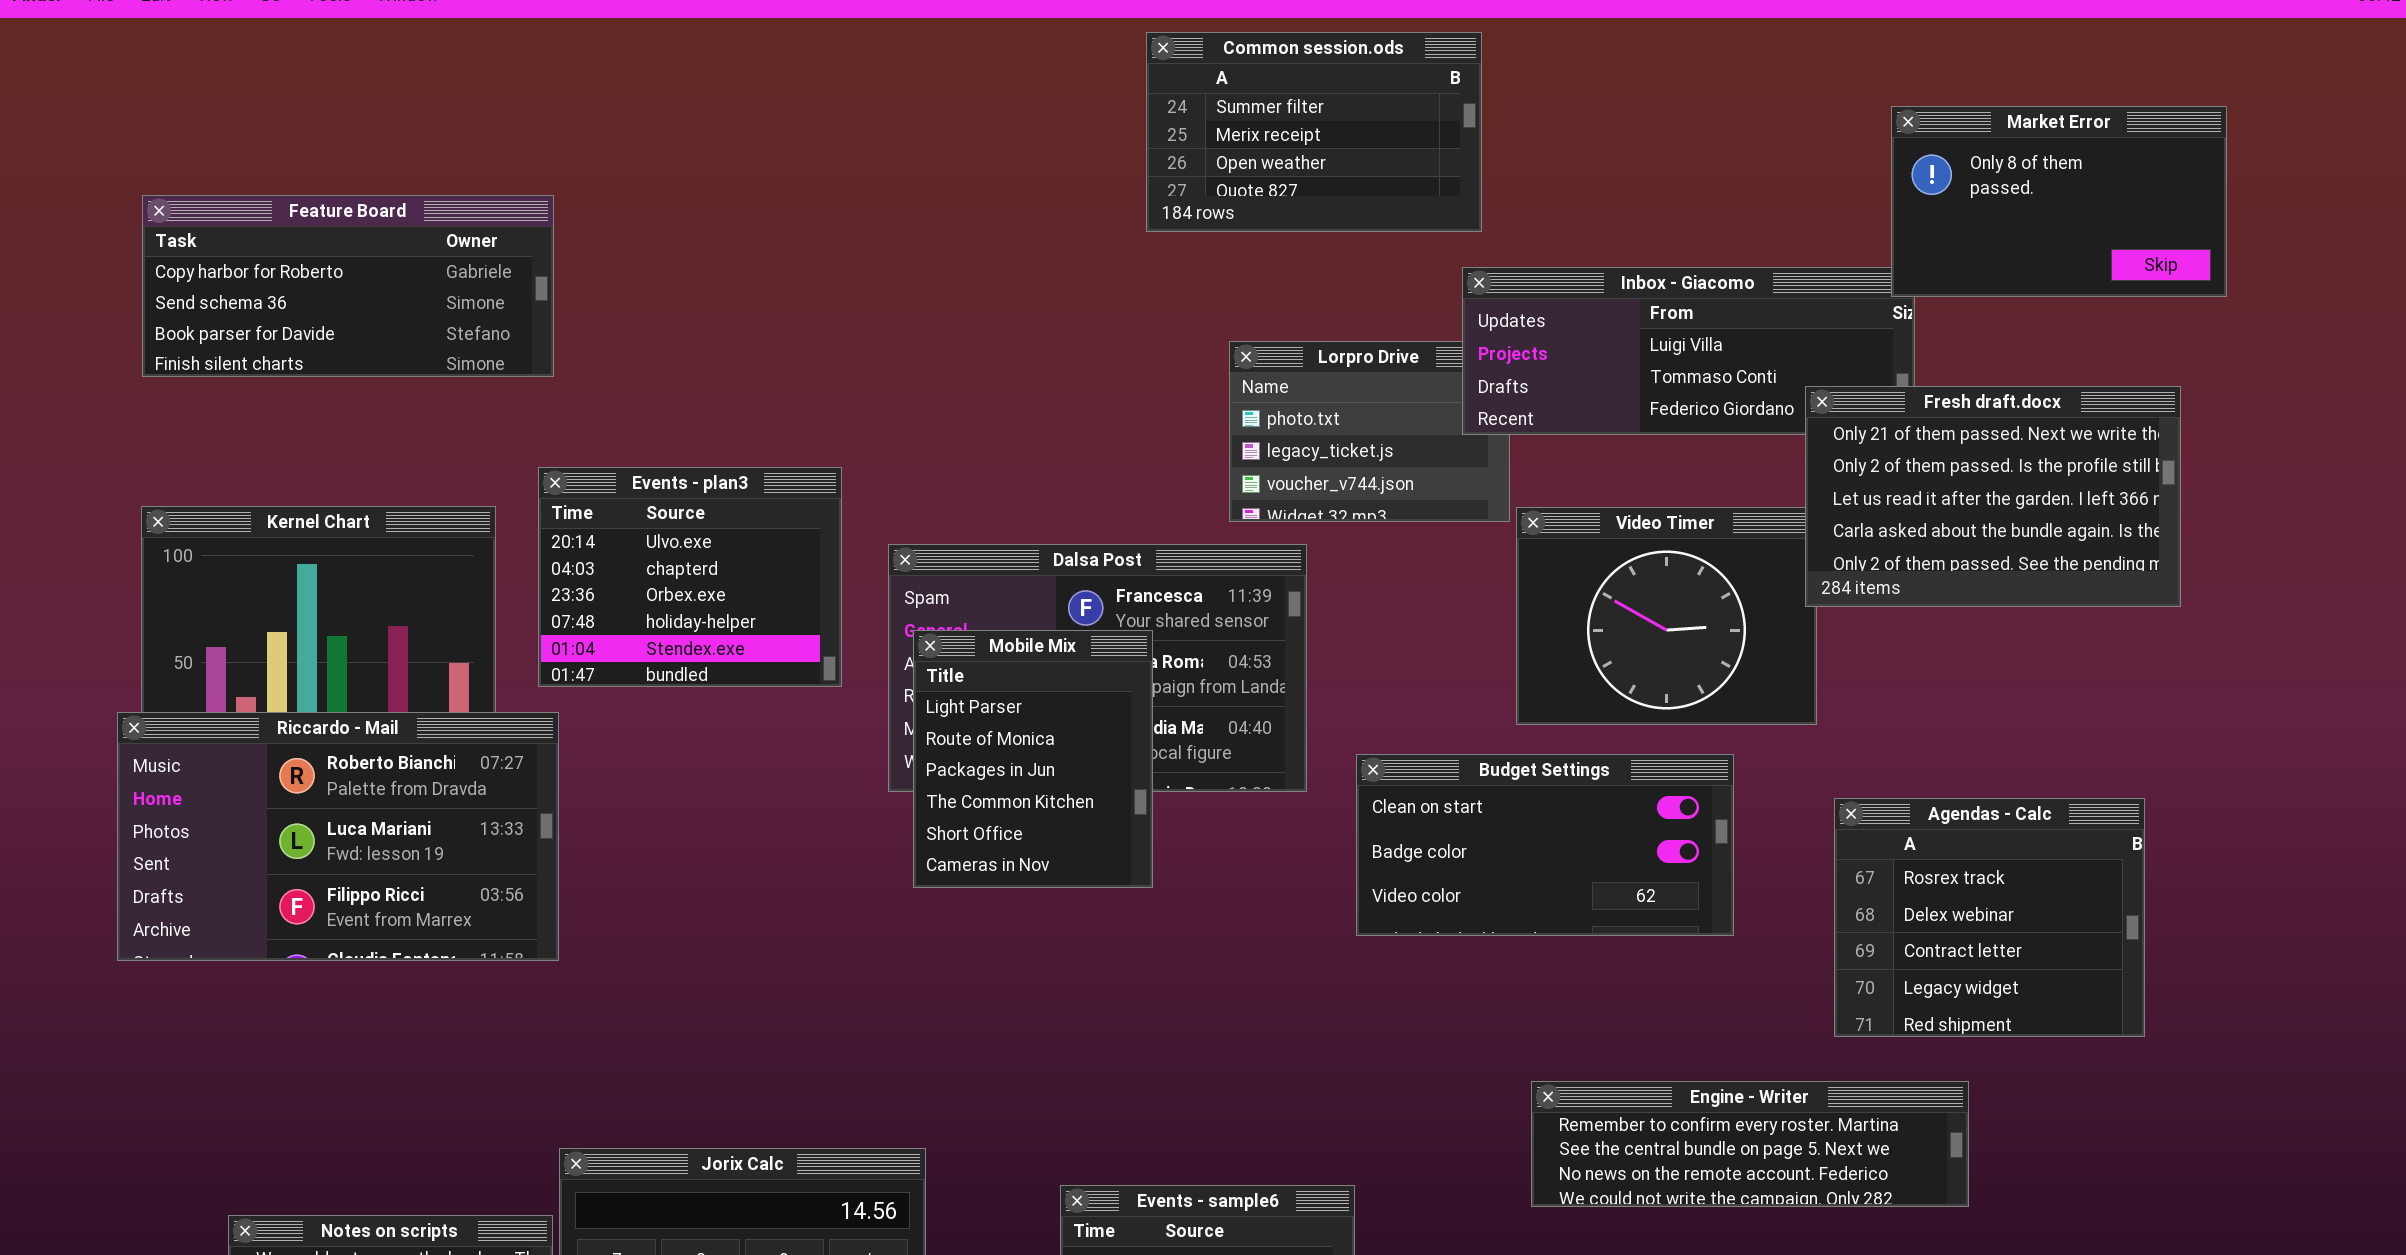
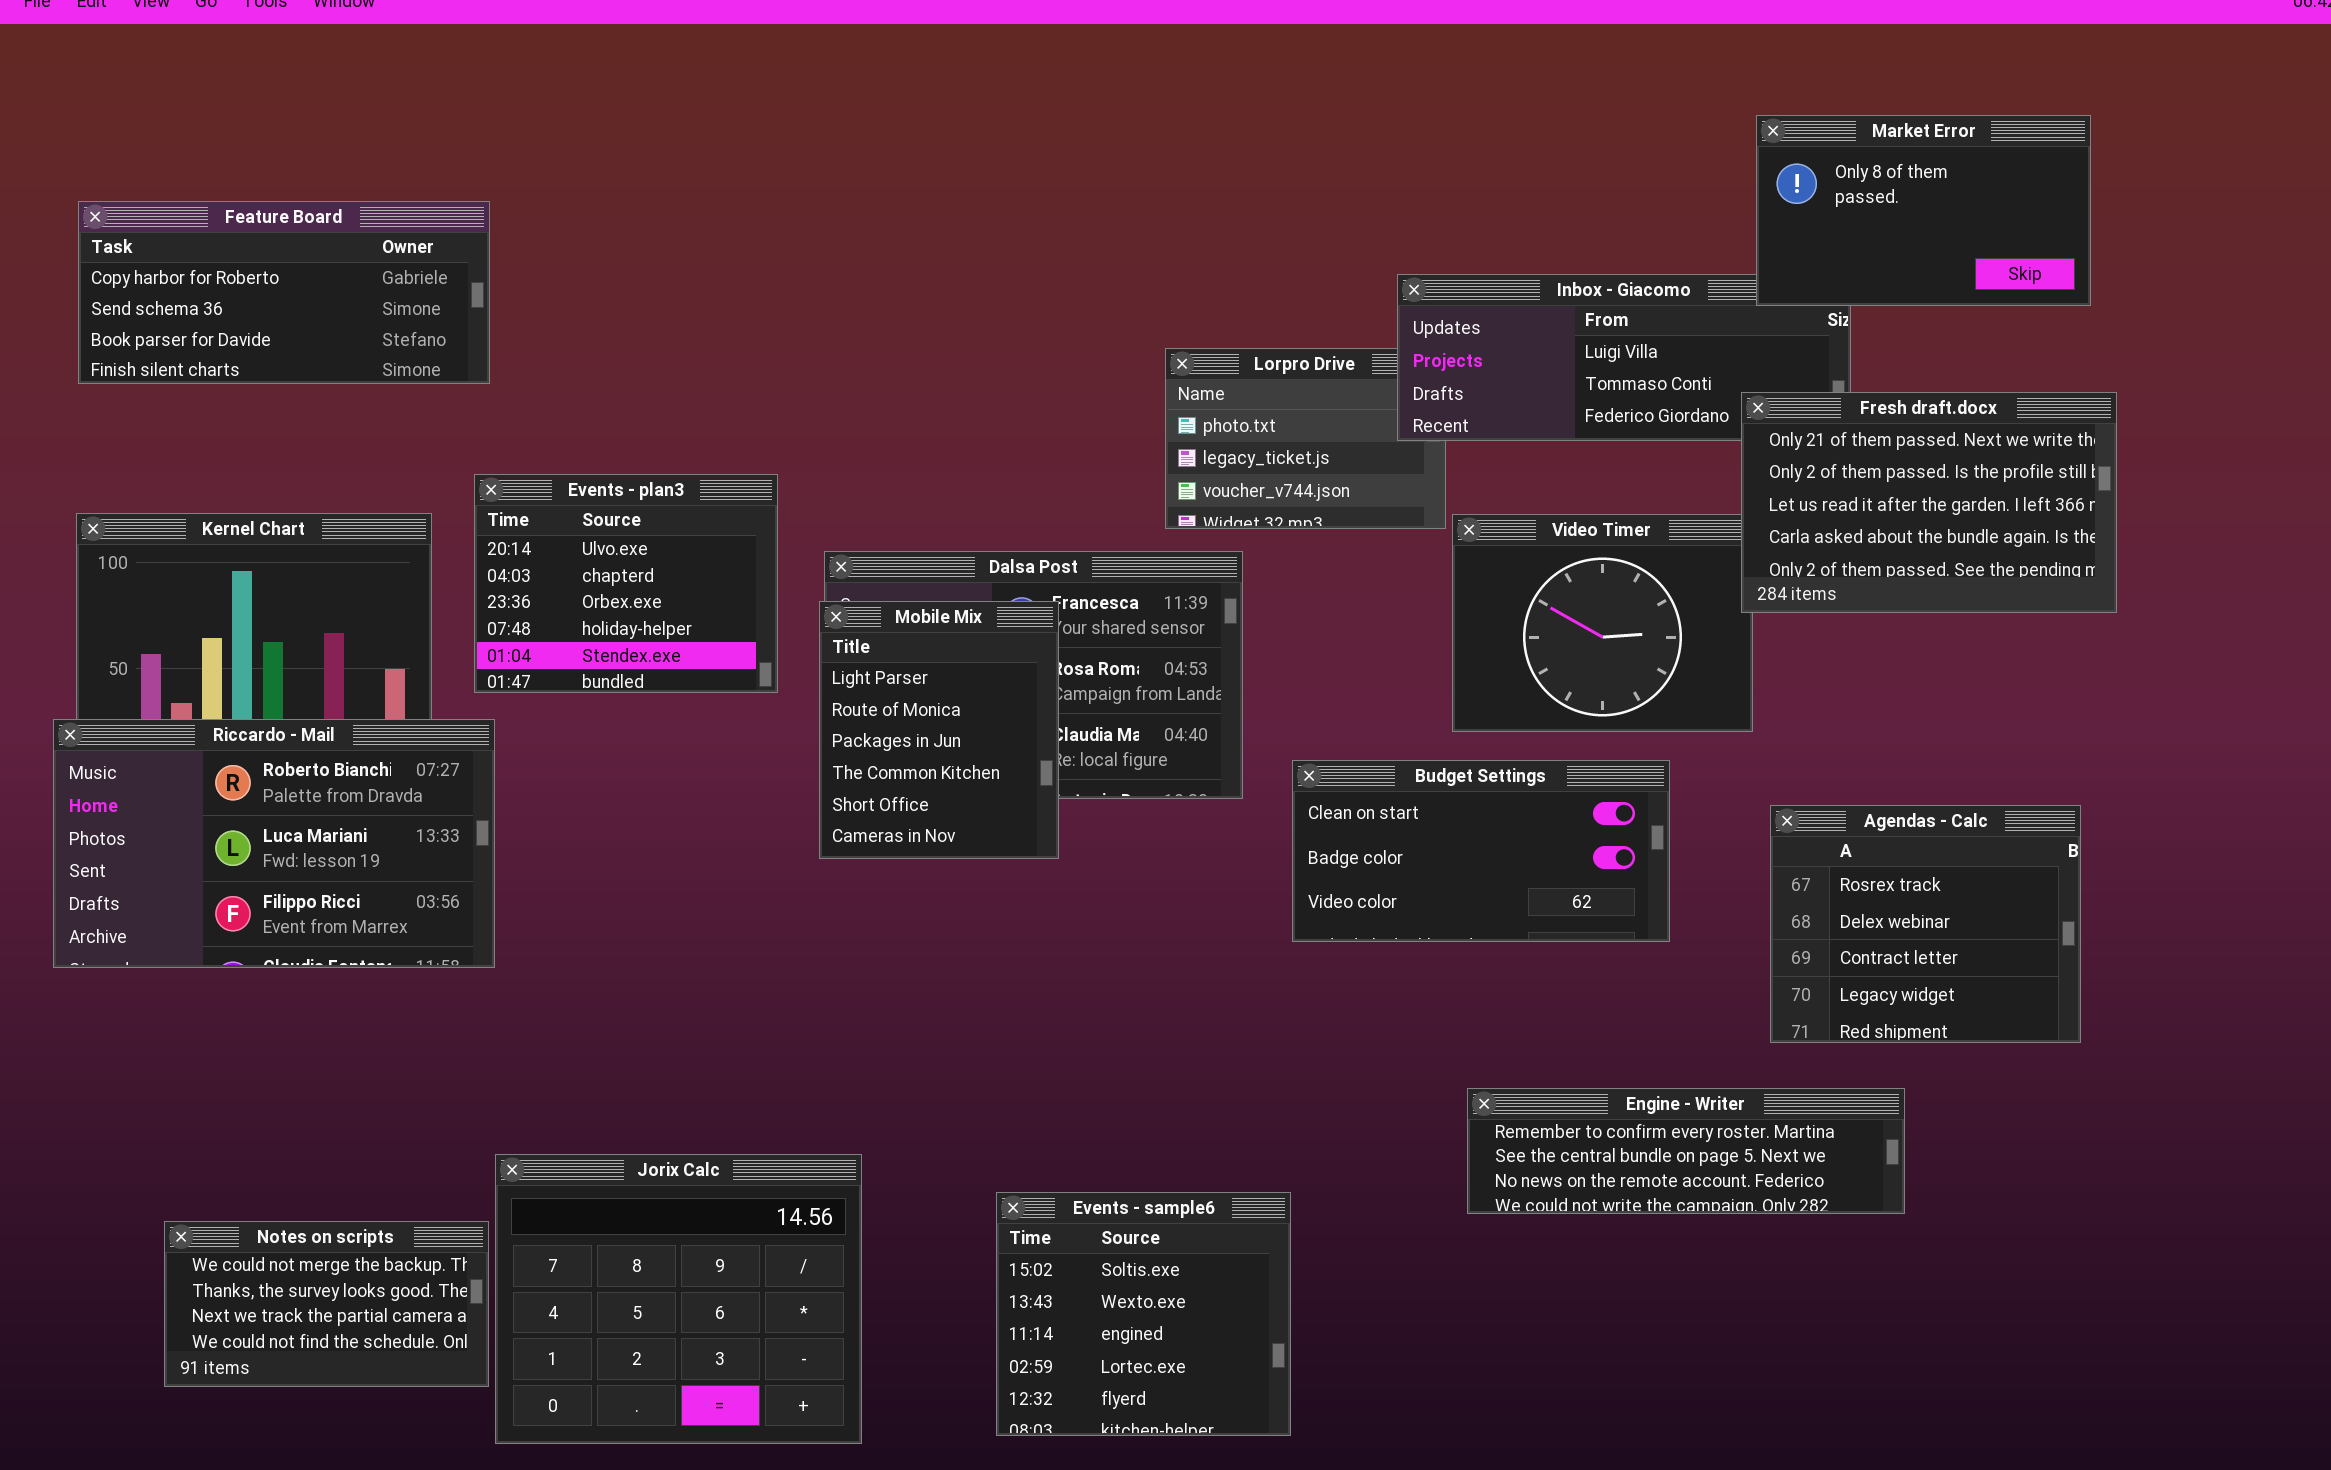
Common session.ods: [1146,32,1482,232] -> none, closed
Market Error: [1891,106,2227,297] -> [1756,115,2091,306], moved
Mobile Mix: [913,630,1153,888] -> [819,601,1059,859], moved

